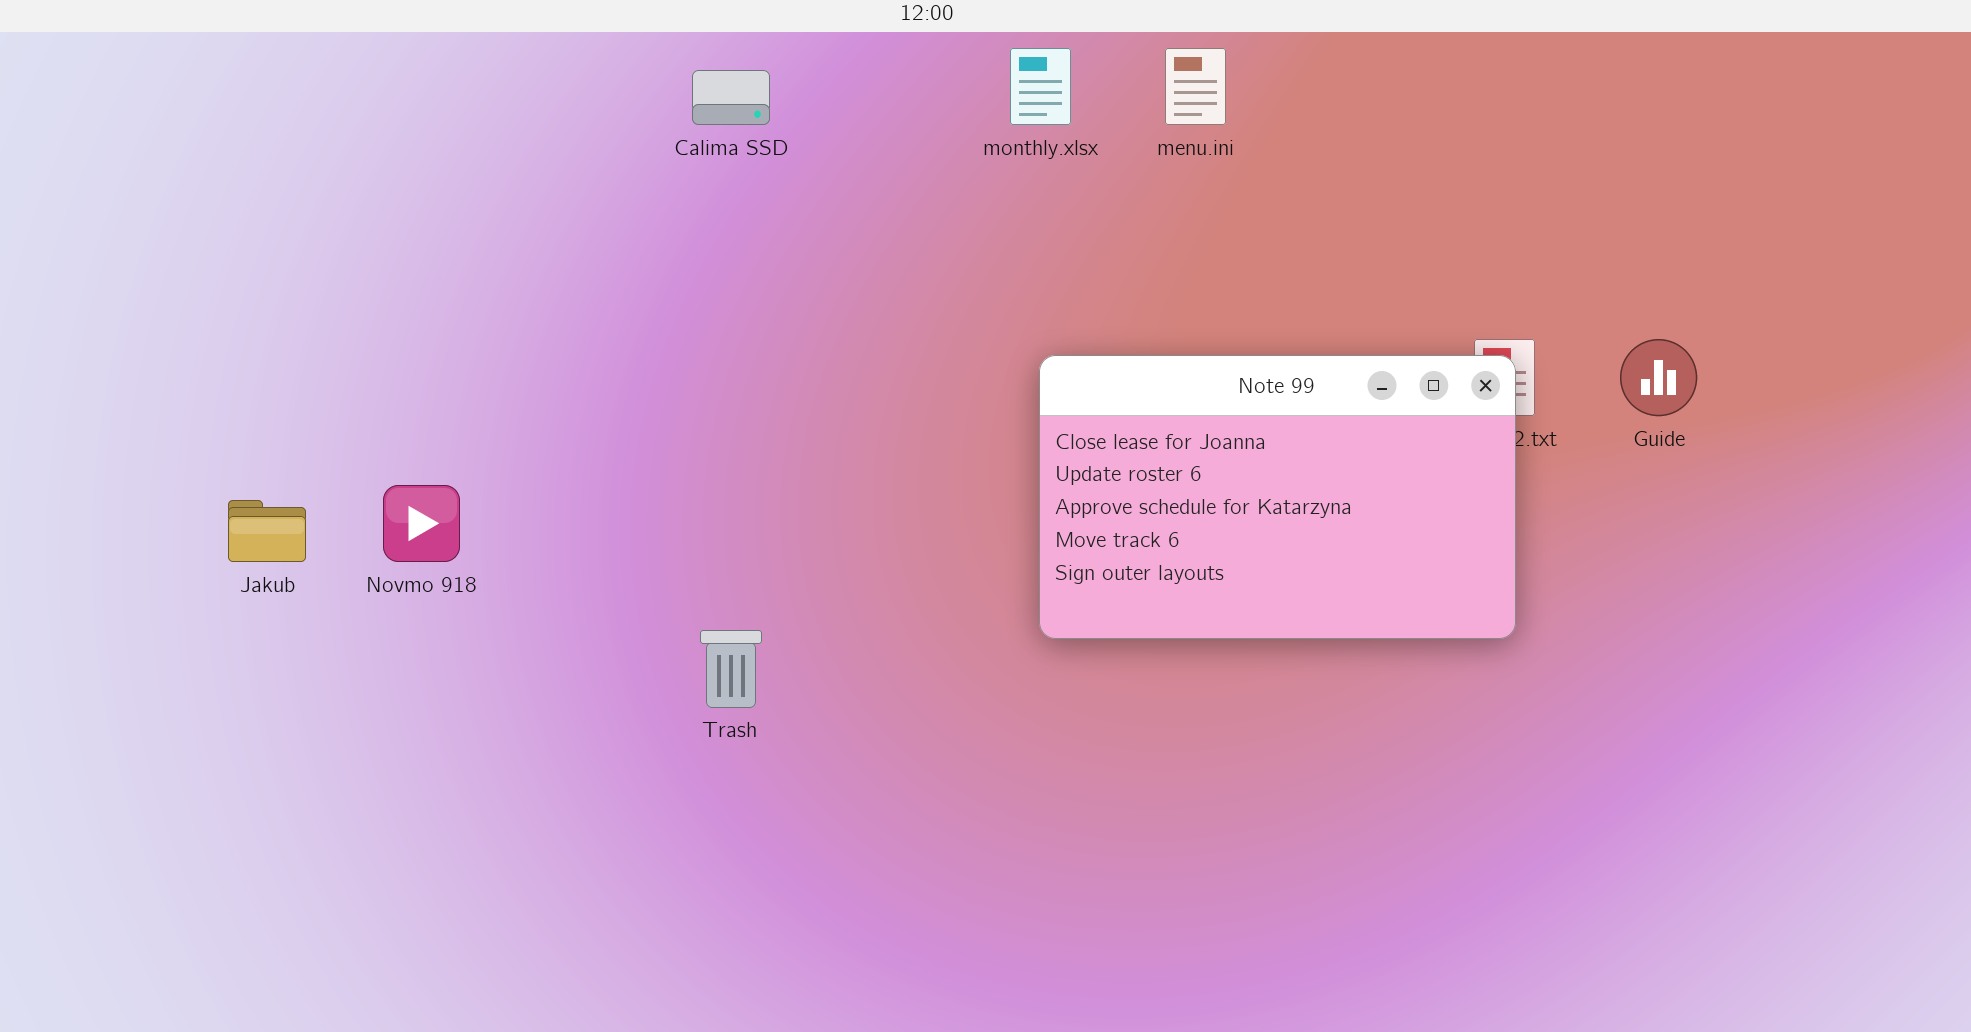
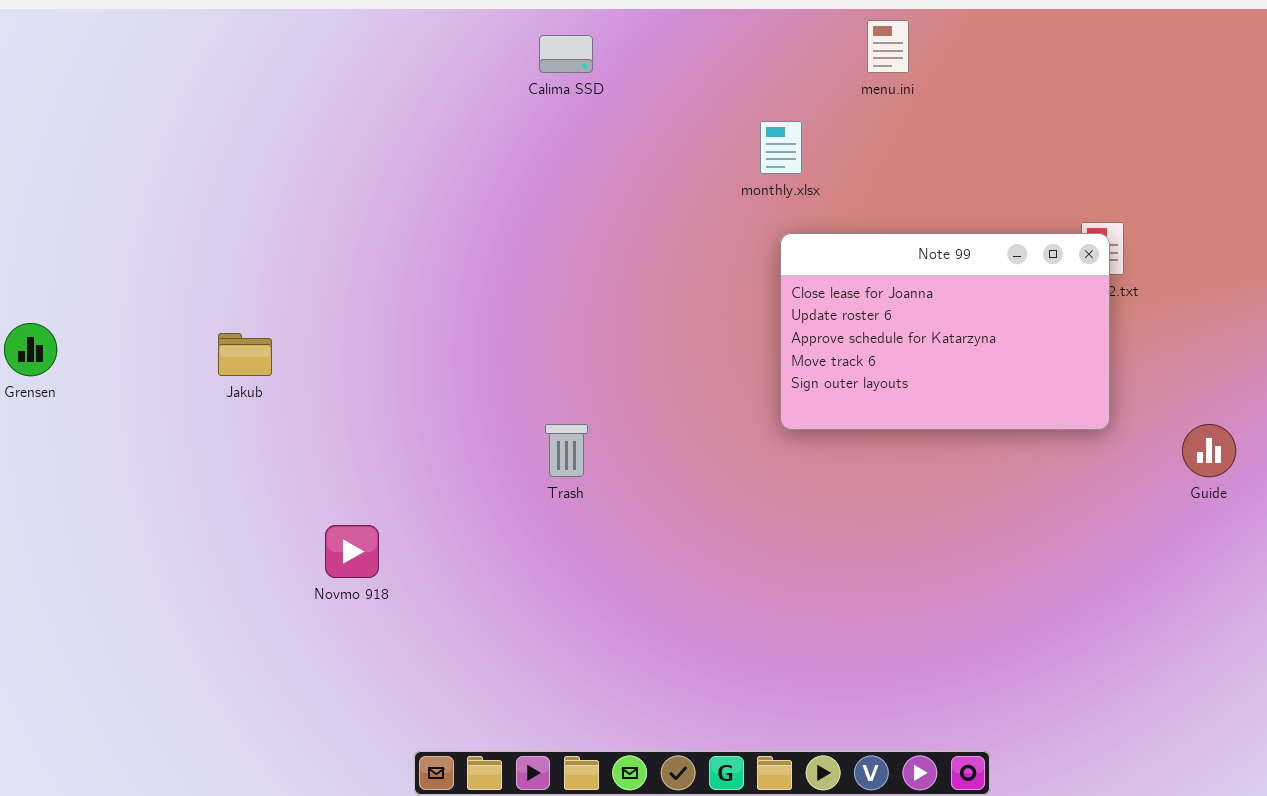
monthly.xlsx: [1010,48,1071,125] -> [760,121,802,174], moved
Guide: [1620,339,1697,416] -> [1182,424,1236,477], moved
Novmo 918: [383,485,460,562] -> [325,525,379,578], moved

